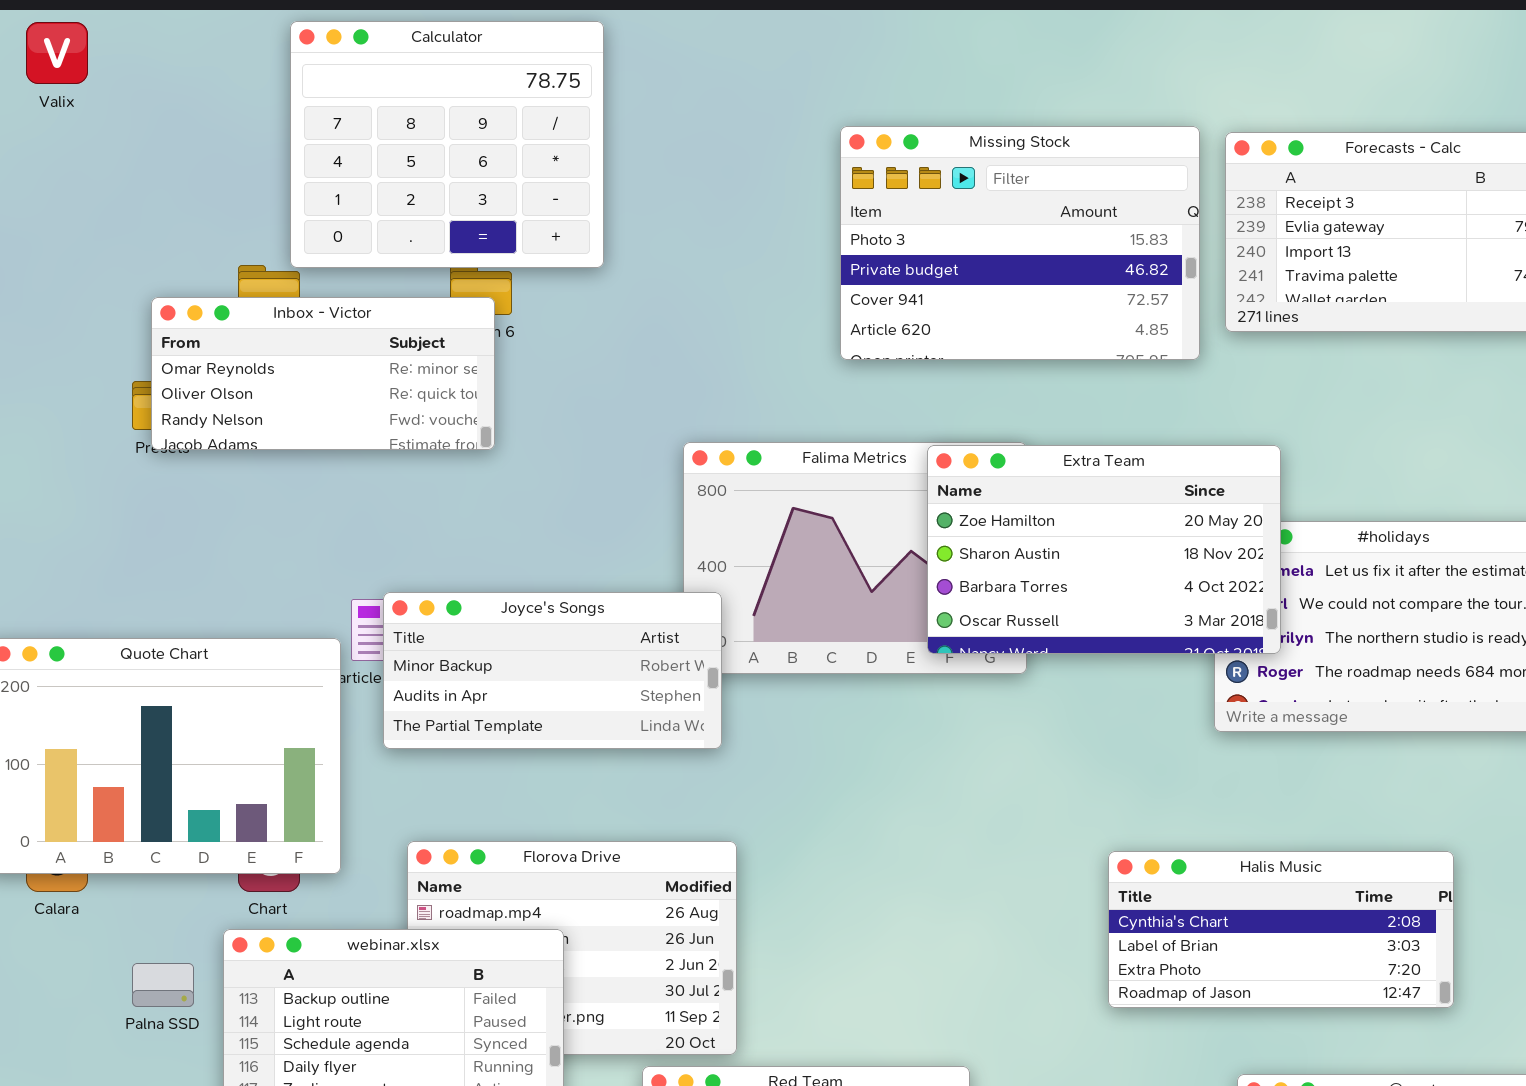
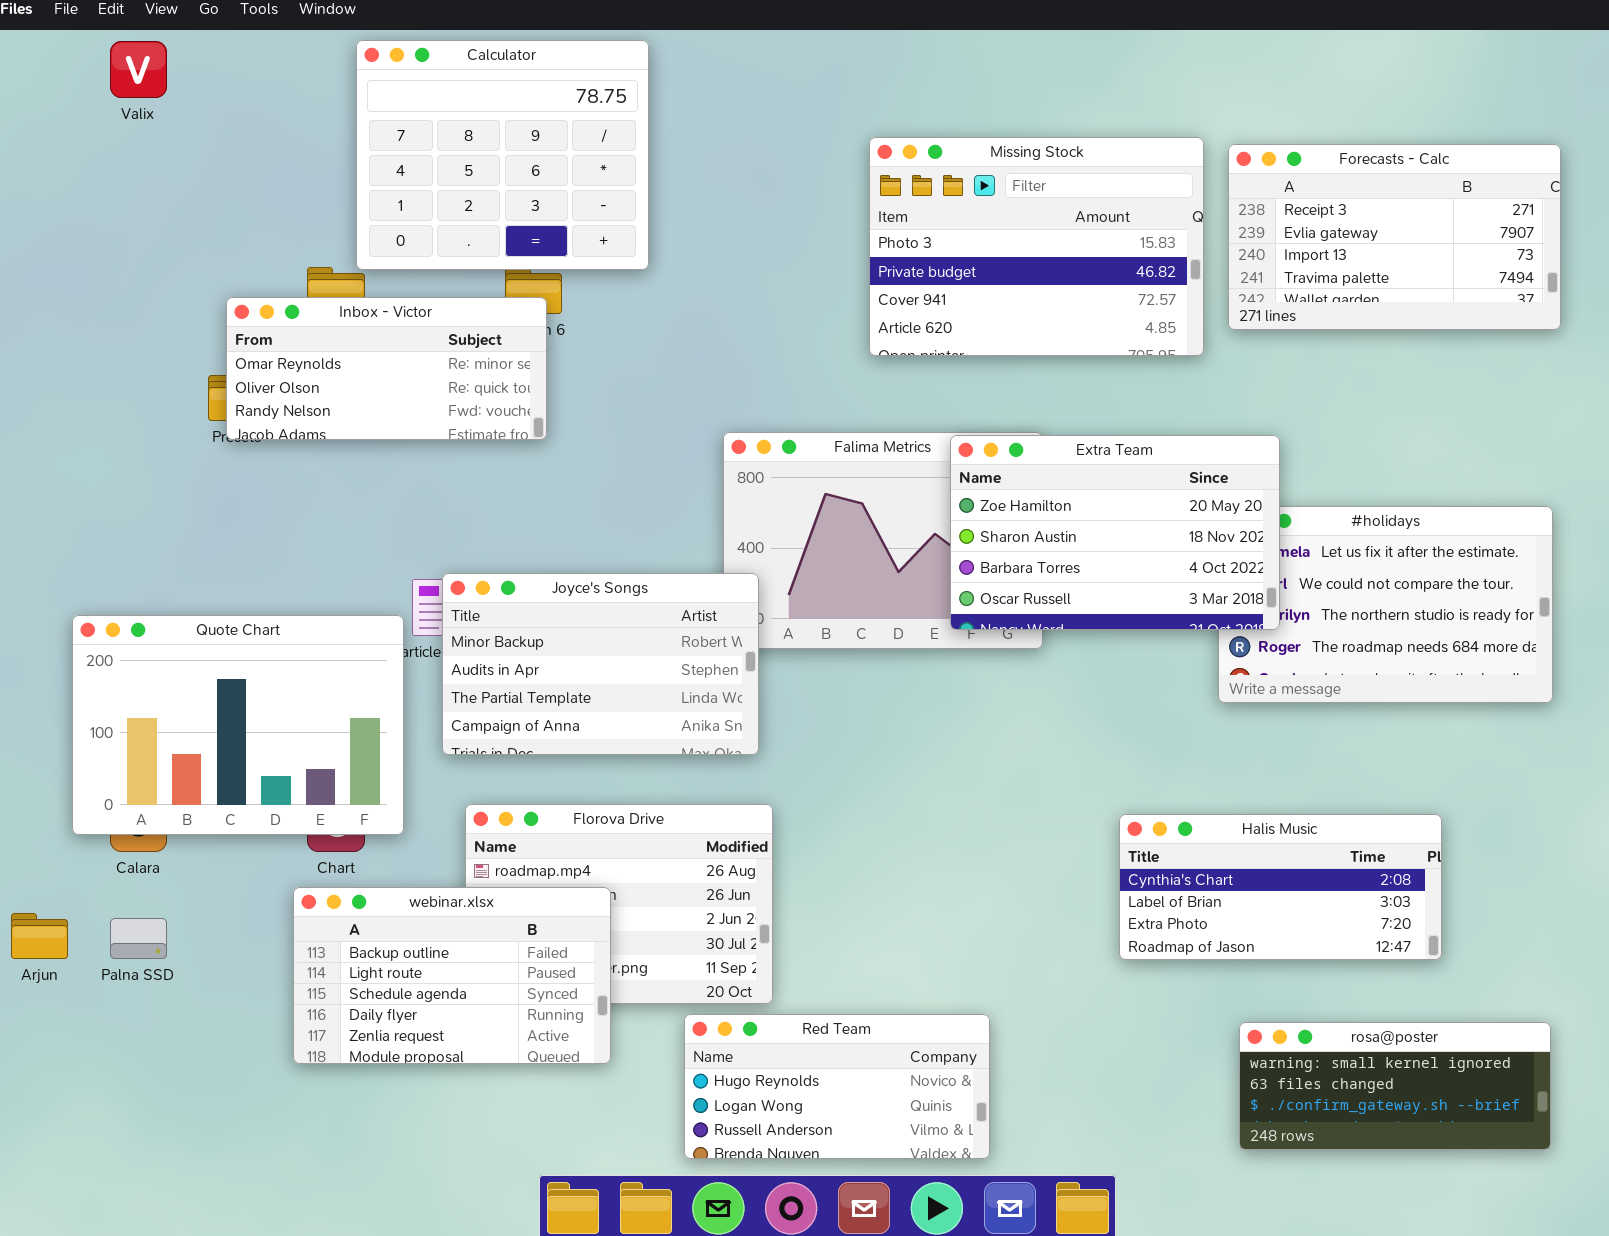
Joyce's Songs: [383,592,722,749] -> [442,573,759,755], resized
Palna SSD: [132,963,194,1007] -> [110,918,167,959], moved

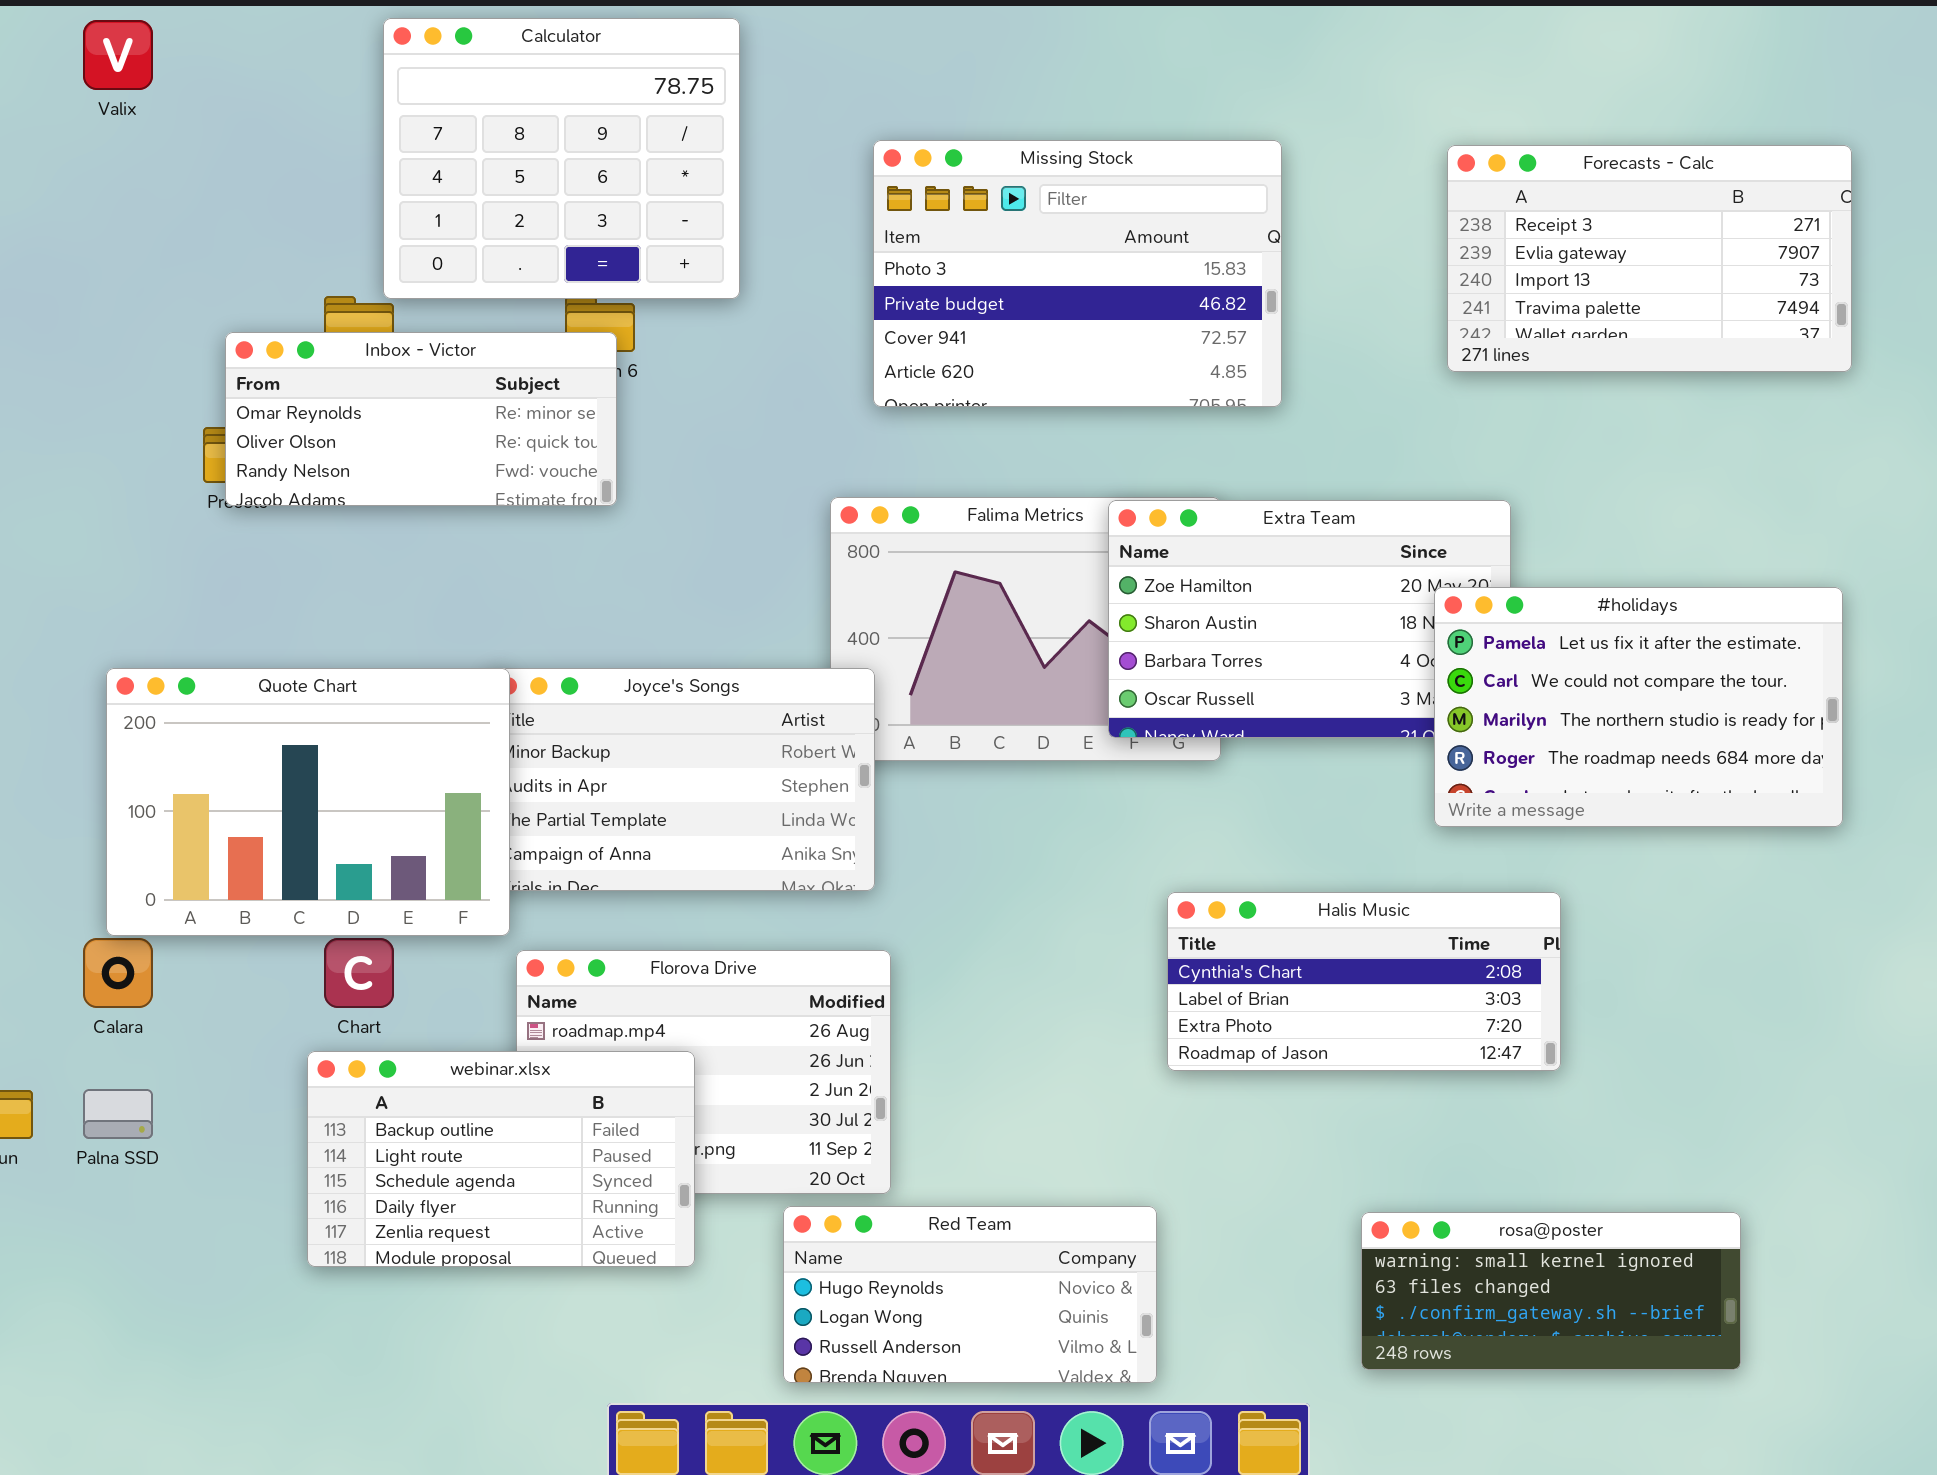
Missing Stock: [869,137,1204,356] -> [873,140,1282,407], moved
#holidays: [1218,506,1553,703] -> [1434,587,1843,827], raised
Quote Chart: [72,615,404,835] -> [106,668,510,936], moved
Halis Music: [1119,814,1442,960] -> [1167,892,1561,1071], moved
rosa@poster: [1239,1022,1551,1150] -> [1361,1212,1741,1370], moved

